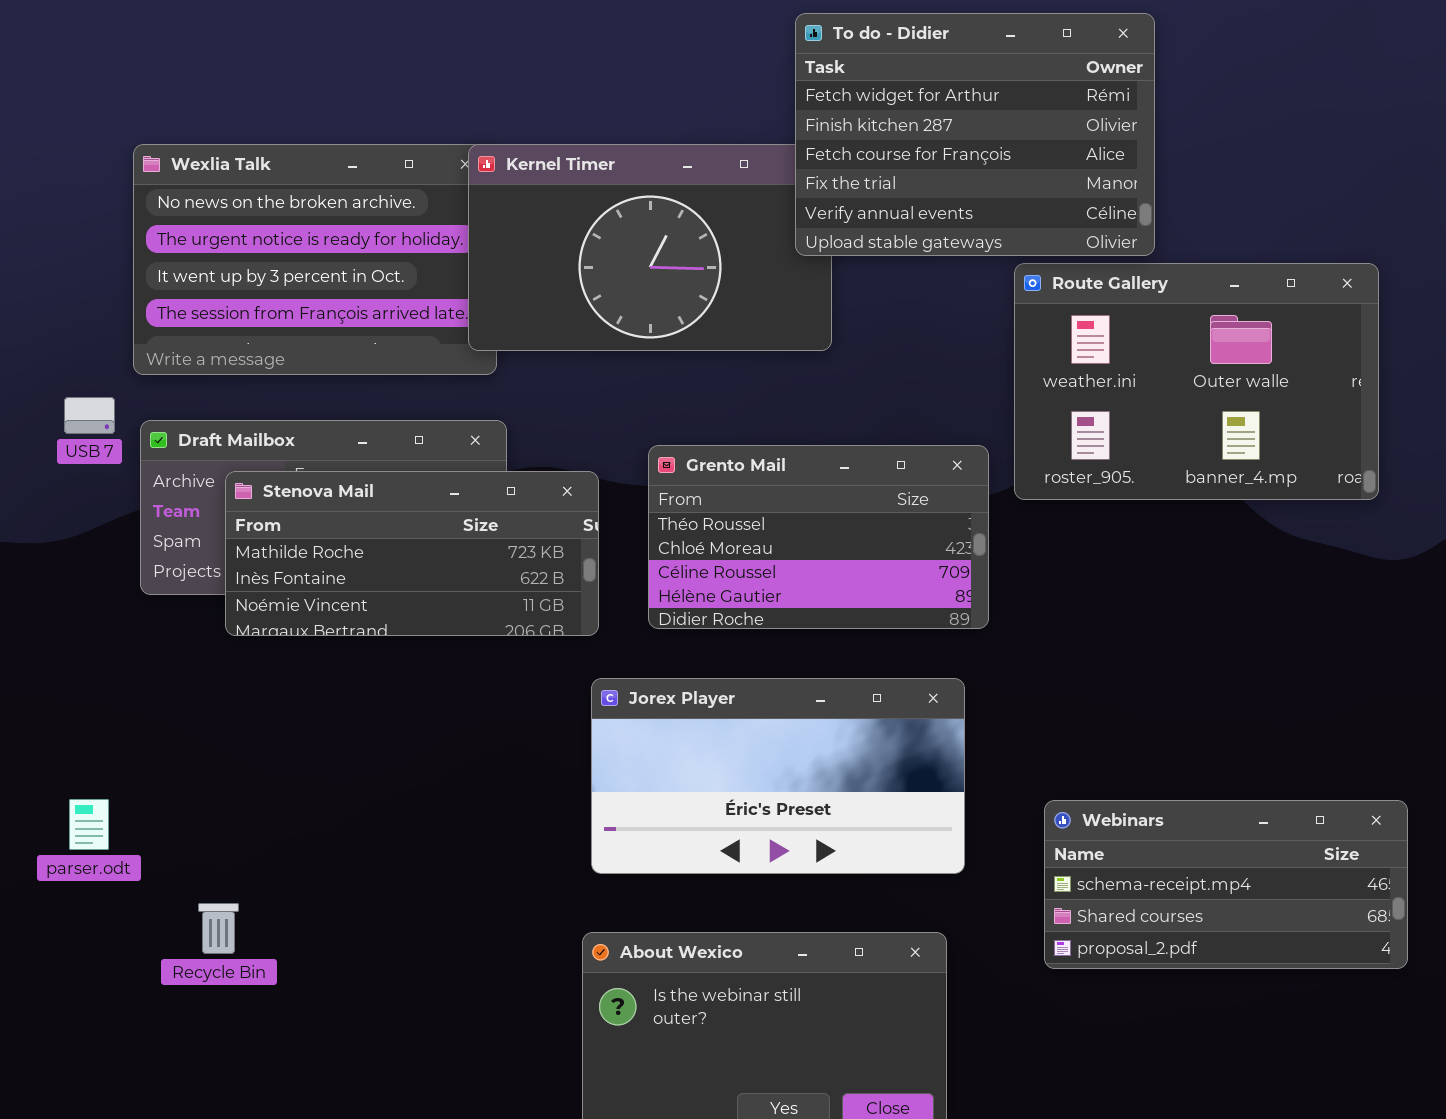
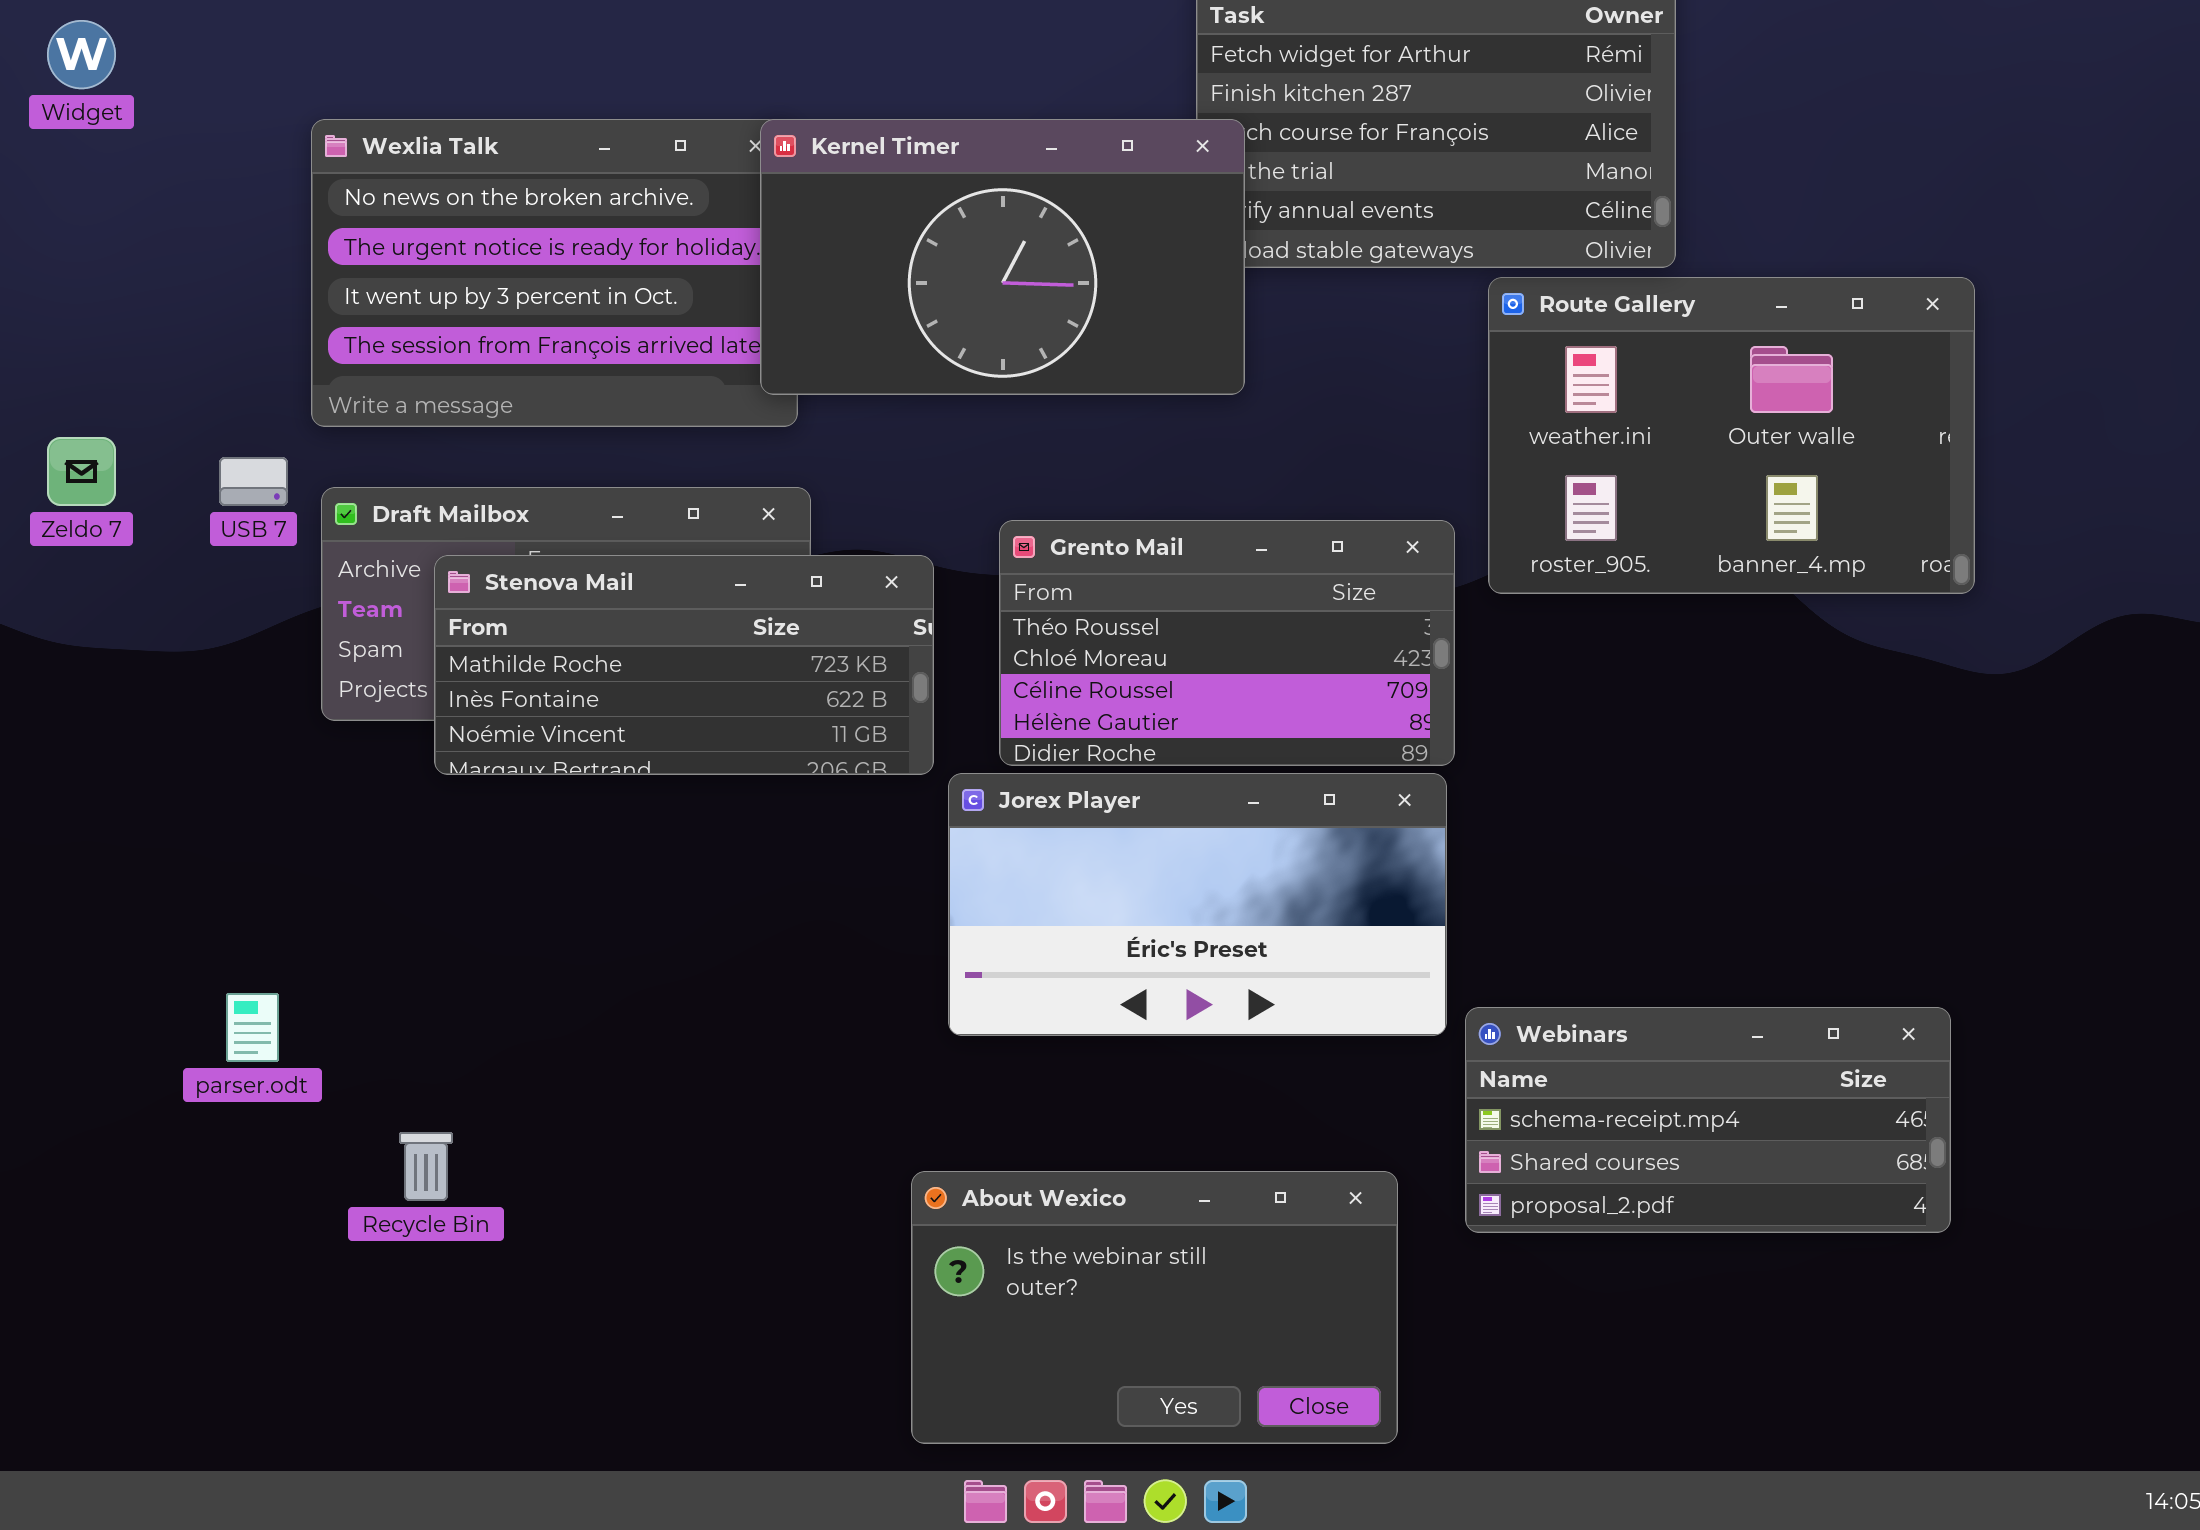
Kernel Timer: [468,144,832,351] -> [760,119,1245,395], raised
Jorex Player: [591,678,965,874] -> [948,773,1447,1036], moved
Webinars: [1044,800,1408,969] -> [1465,1007,1951,1233], moved

